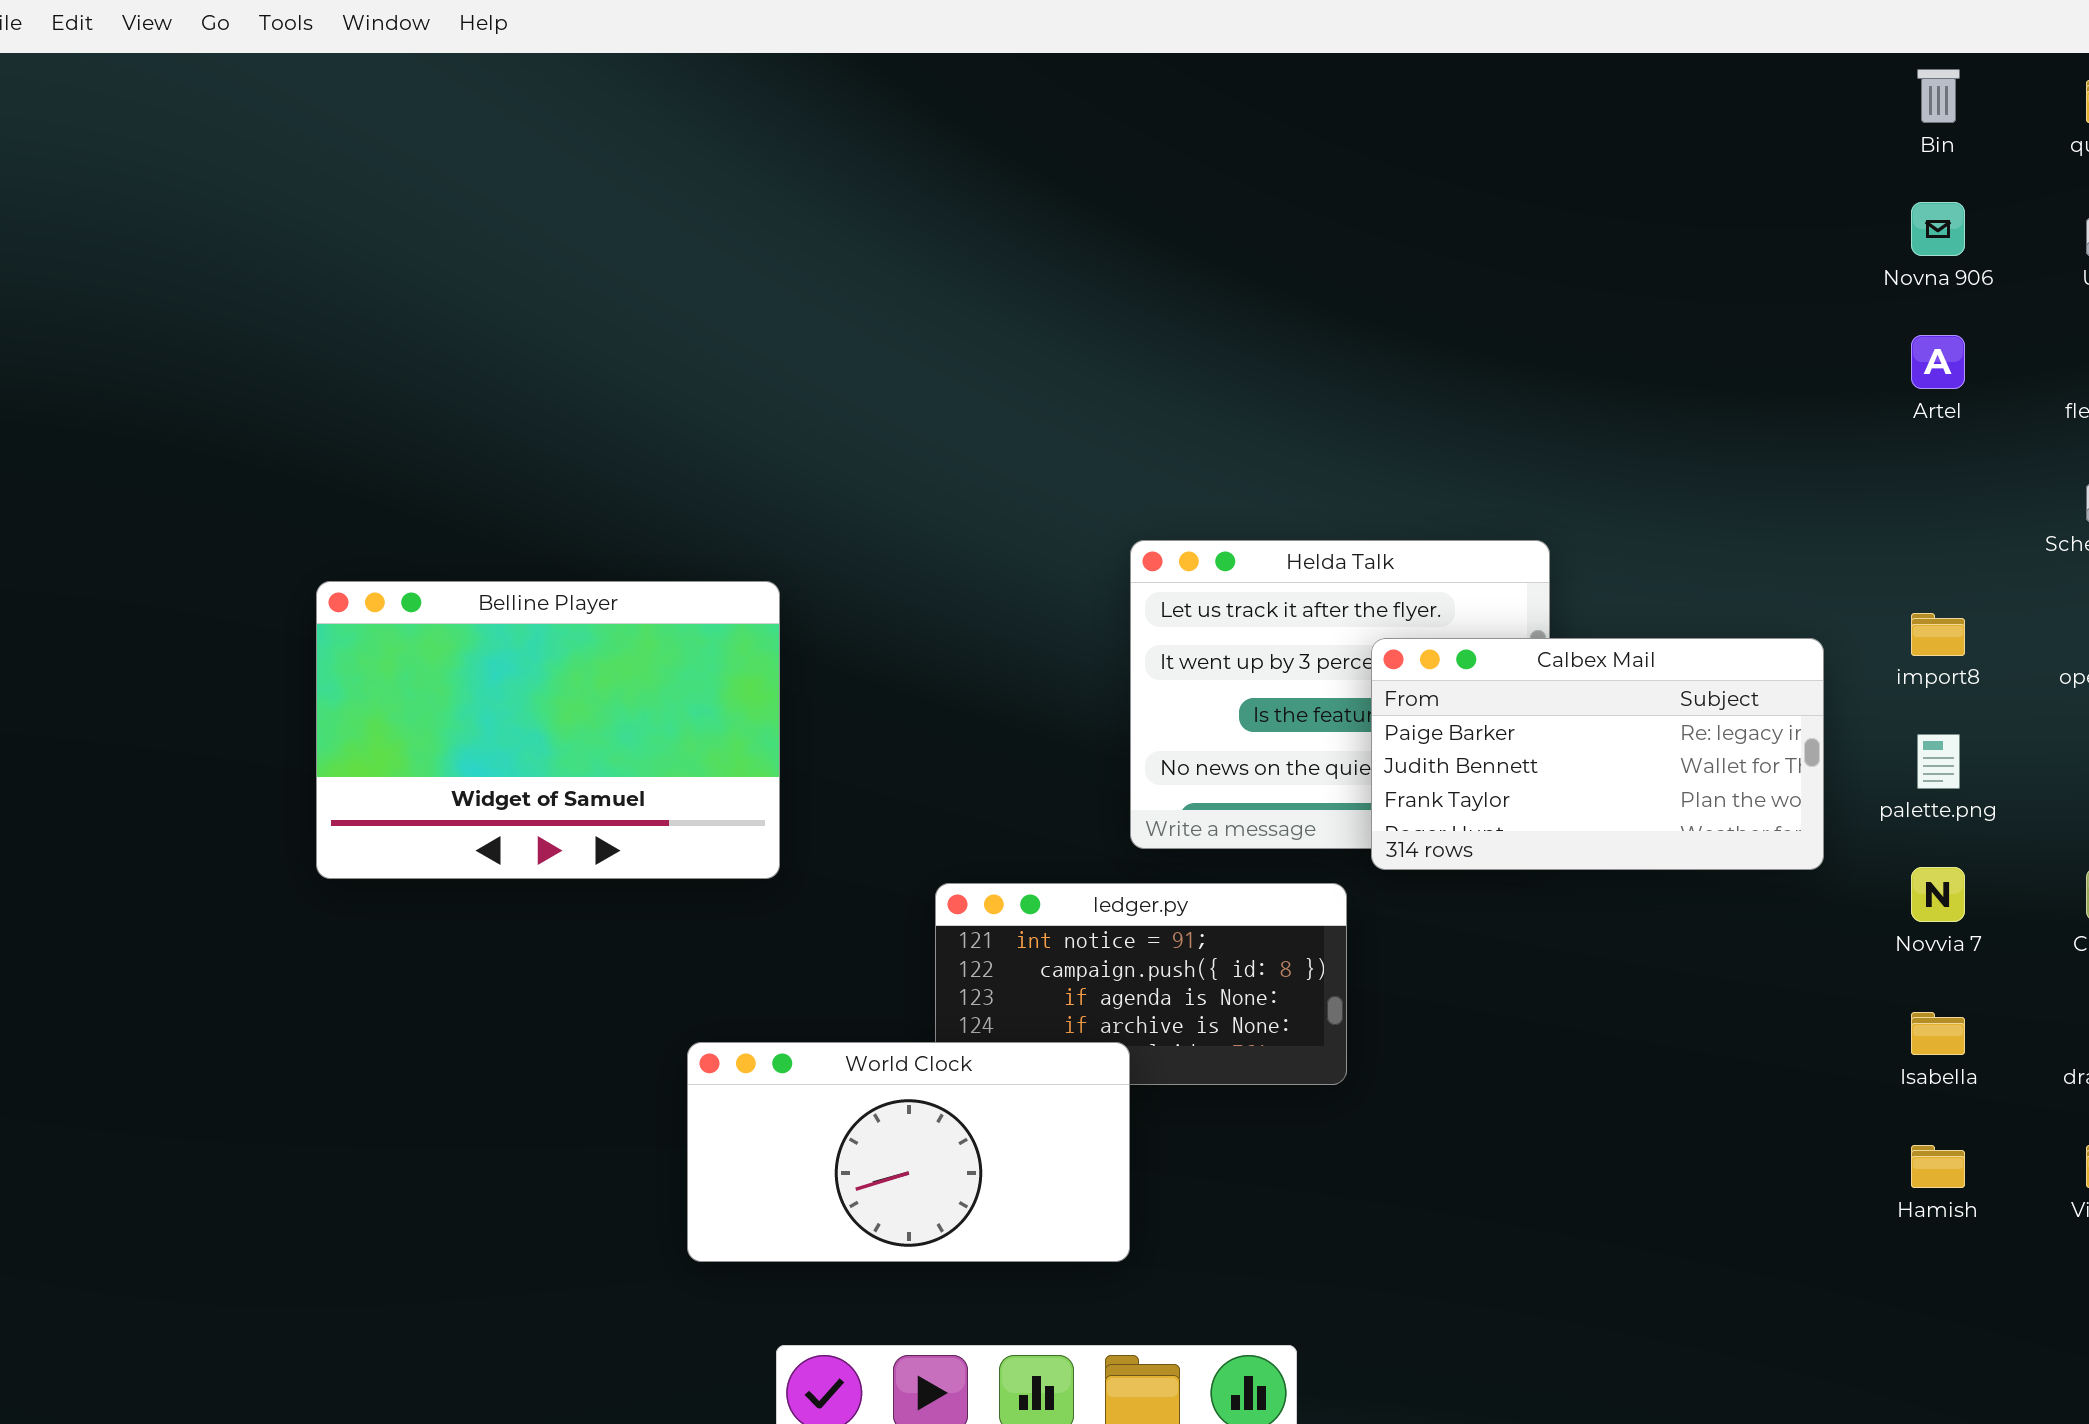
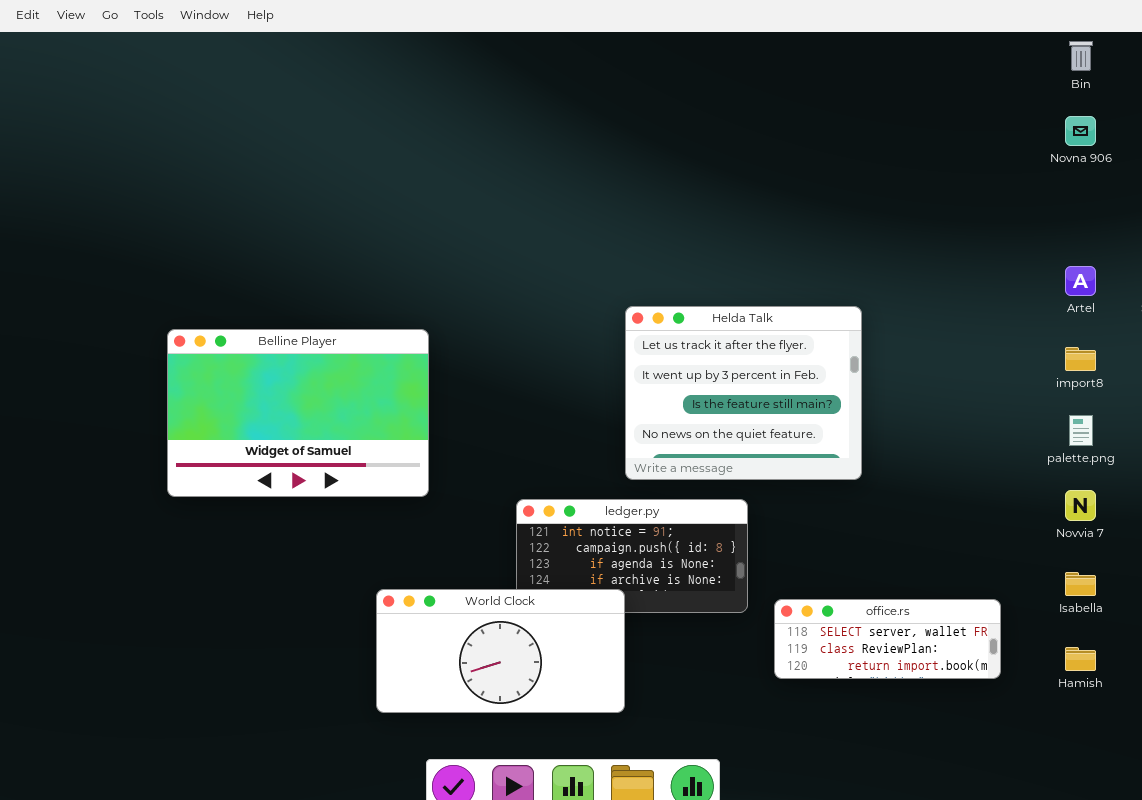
Artel: [1911,335,1965,389] -> [1065,266,1096,296], moved
Calbex Mail: [1371,638,1824,870] -> none, closed
office.rs: none -> [774,599,1001,679], opened

